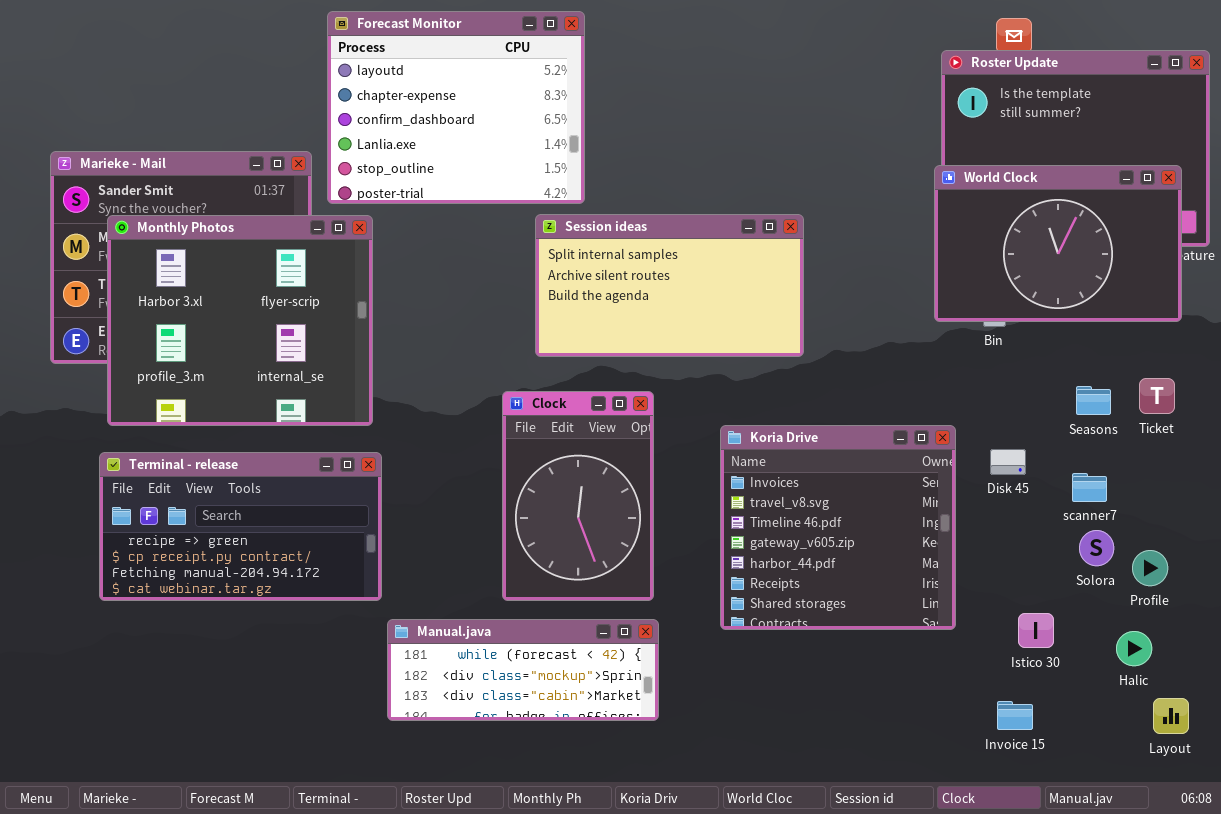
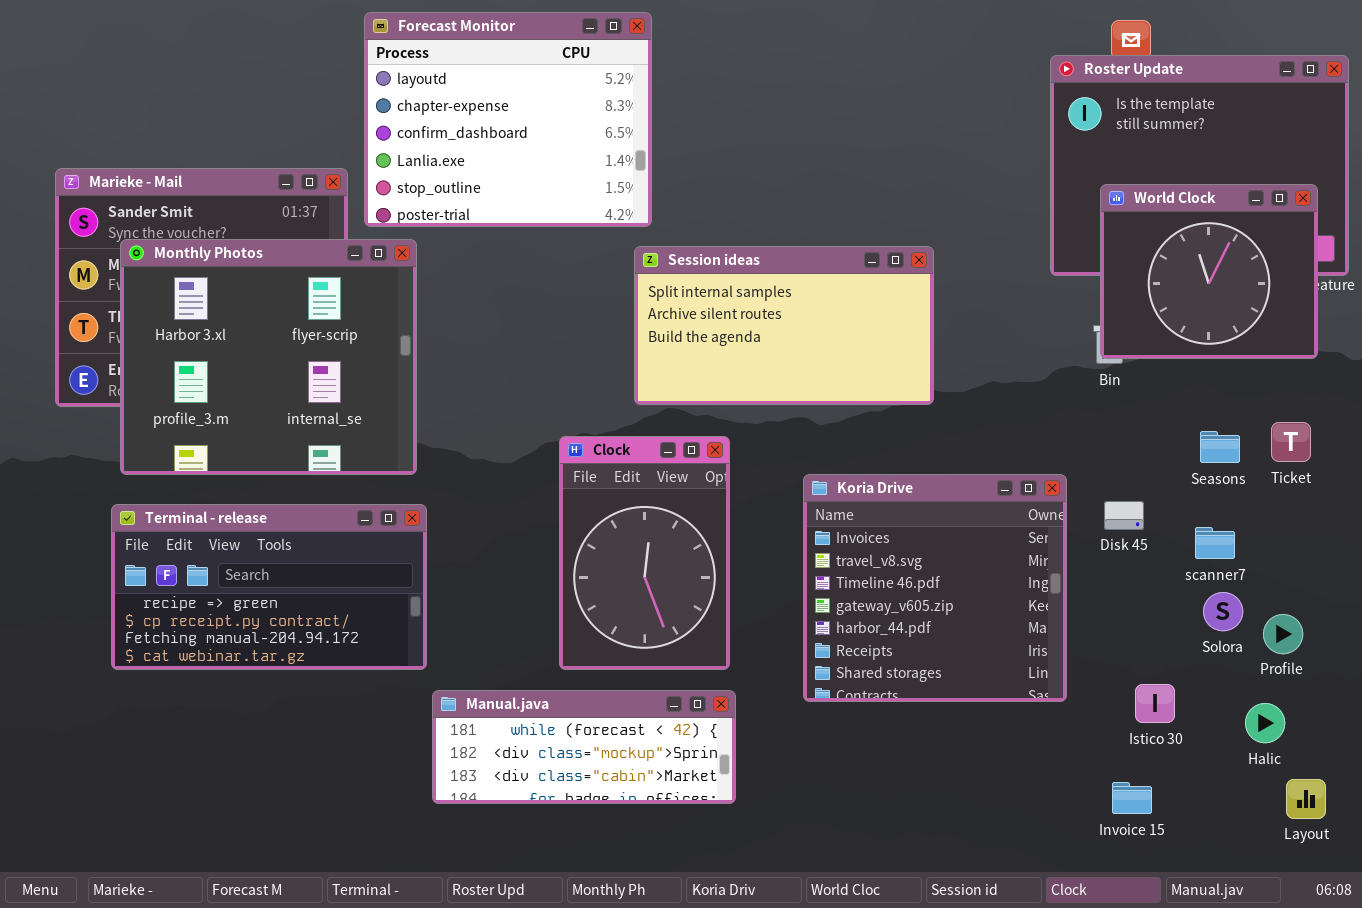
World Clock: [934,165,1182,322] -> [1100,184,1318,359], resized
Session ideas: [535,214,804,357] -> [634,246,934,405], moved

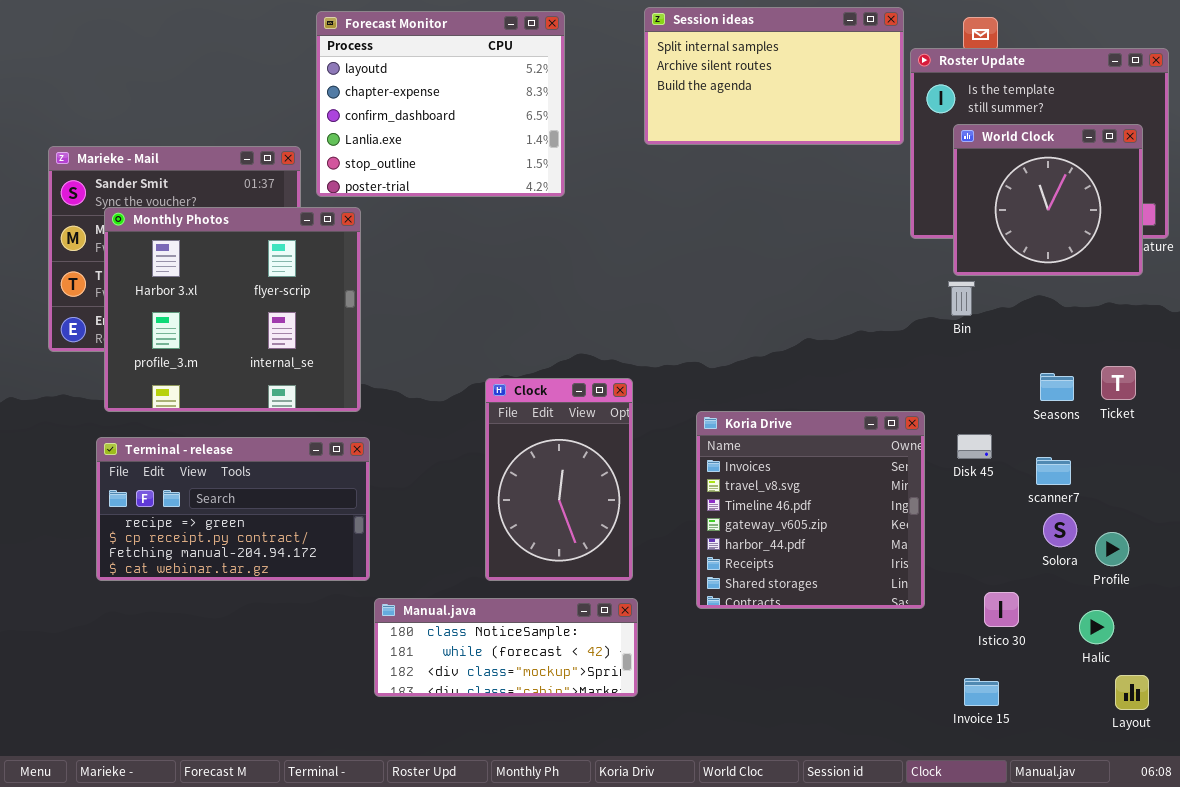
World Clock: [1100,184,1318,359] -> [953,124,1143,276], moved
Session ideas: [634,246,934,405] -> [644,7,904,145], moved
Manual.java: [432,690,736,804] -> [374,598,638,697], scrolled up 1 row

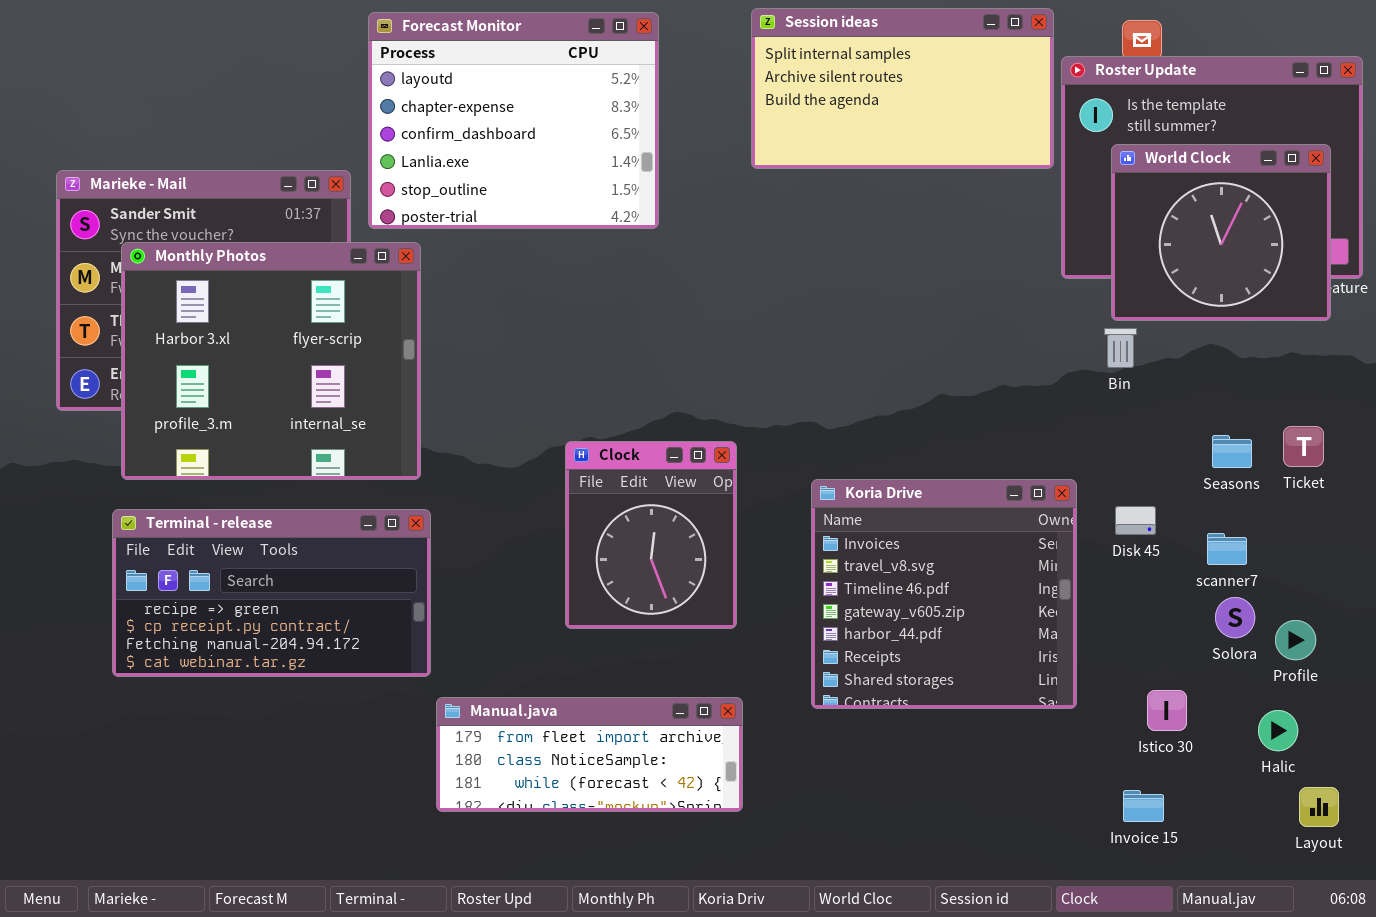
Clock: [485,378,633,581] -> [565,441,737,629], resized
Manual.java: [374,598,638,697] -> [436,697,743,812], scrolled up 1 row

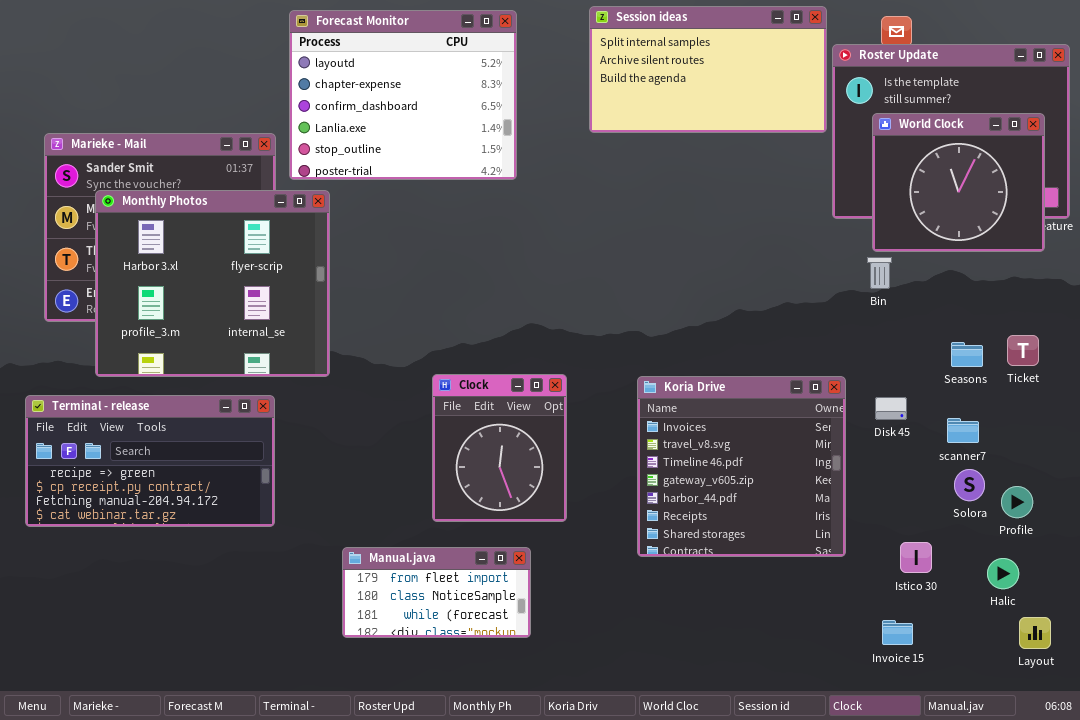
Clock: [565,441,737,629] -> [432,374,567,522], moved
Terminal - release: [112,509,431,677] -> [25,395,275,527], moved
Manual.java: [436,697,743,812] -> [342,547,531,638], resized

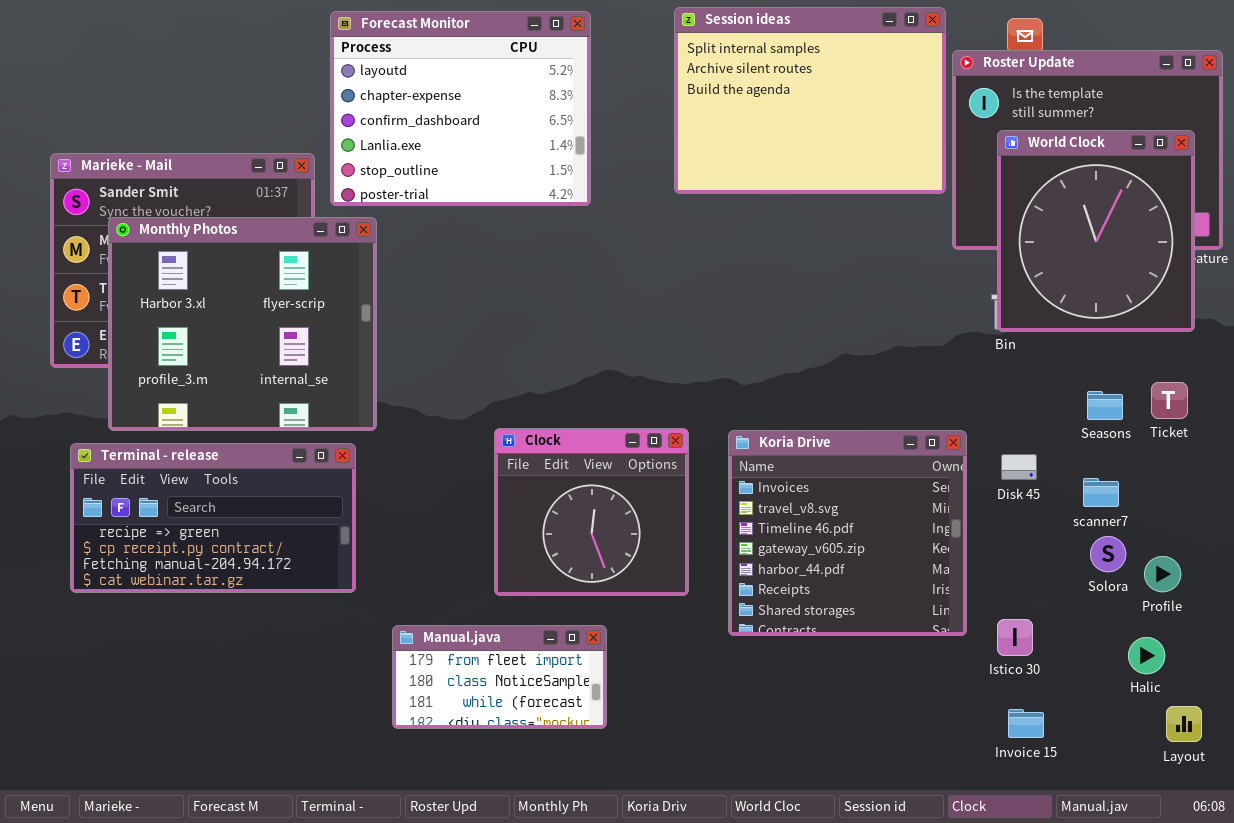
Session ideas: [589,6,827,133] -> [674,7,946,194], resized
World Clock: [872,113,1045,252] -> [997,130,1195,332], resized
Clock: [432,374,567,522] -> [494,428,689,596], resized
Terminal - release: [25,395,275,527] -> [70,443,356,593], moved
Istico 30: [900,542,932,573] -> [997,619,1033,656], moved

